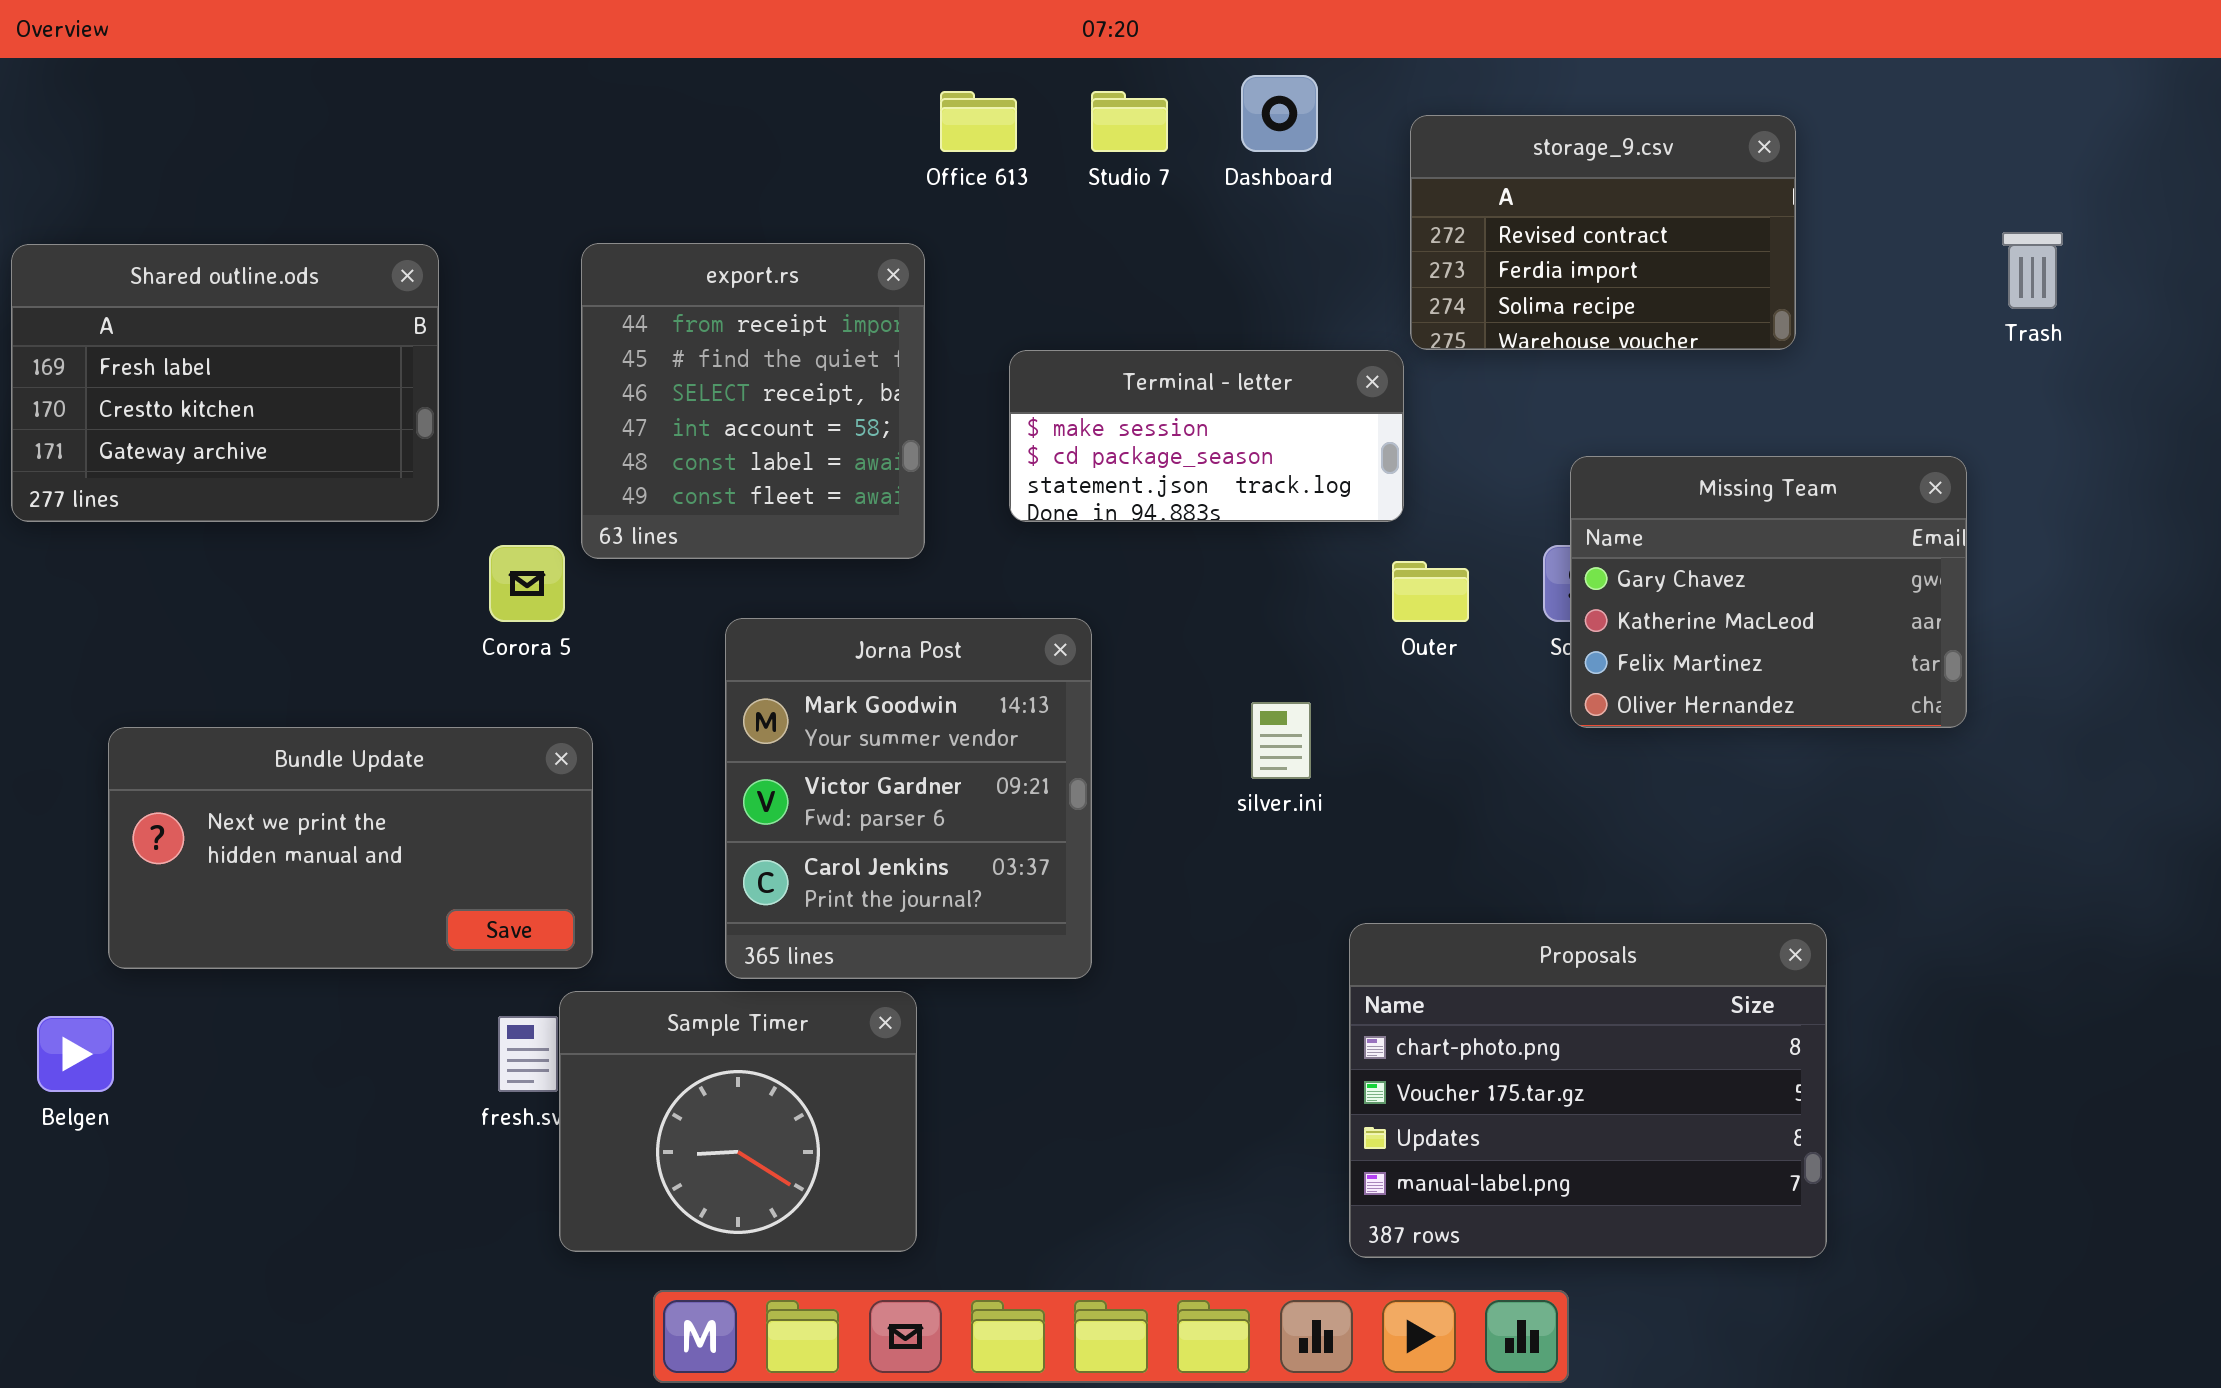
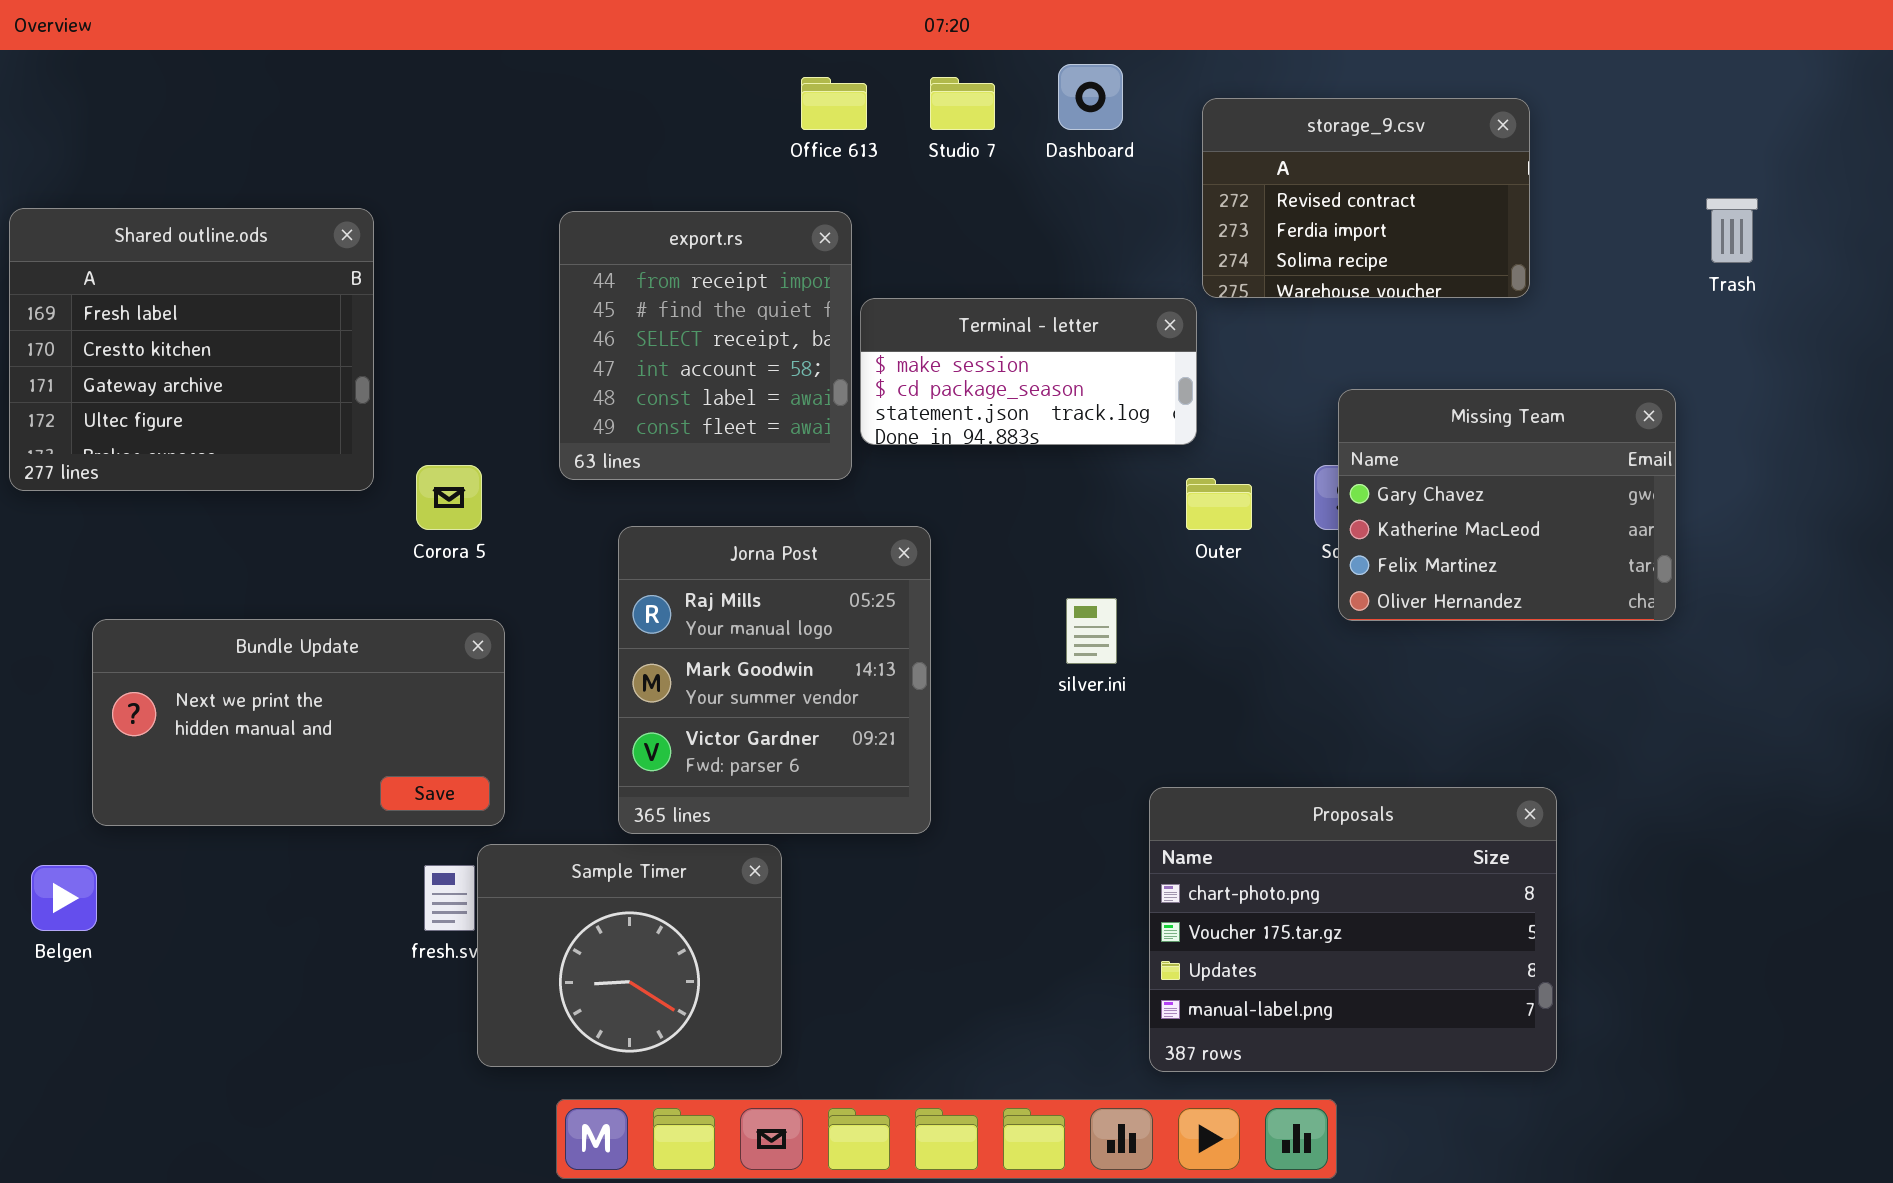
export.rs: [581,243,925,559] -> [559,211,852,480], moved
Shared outline.ods: [11,244,439,522] -> [9,208,374,491], resized
Jorna Post: [725,618,1092,979] -> [618,526,931,834], scrolled up 1 row

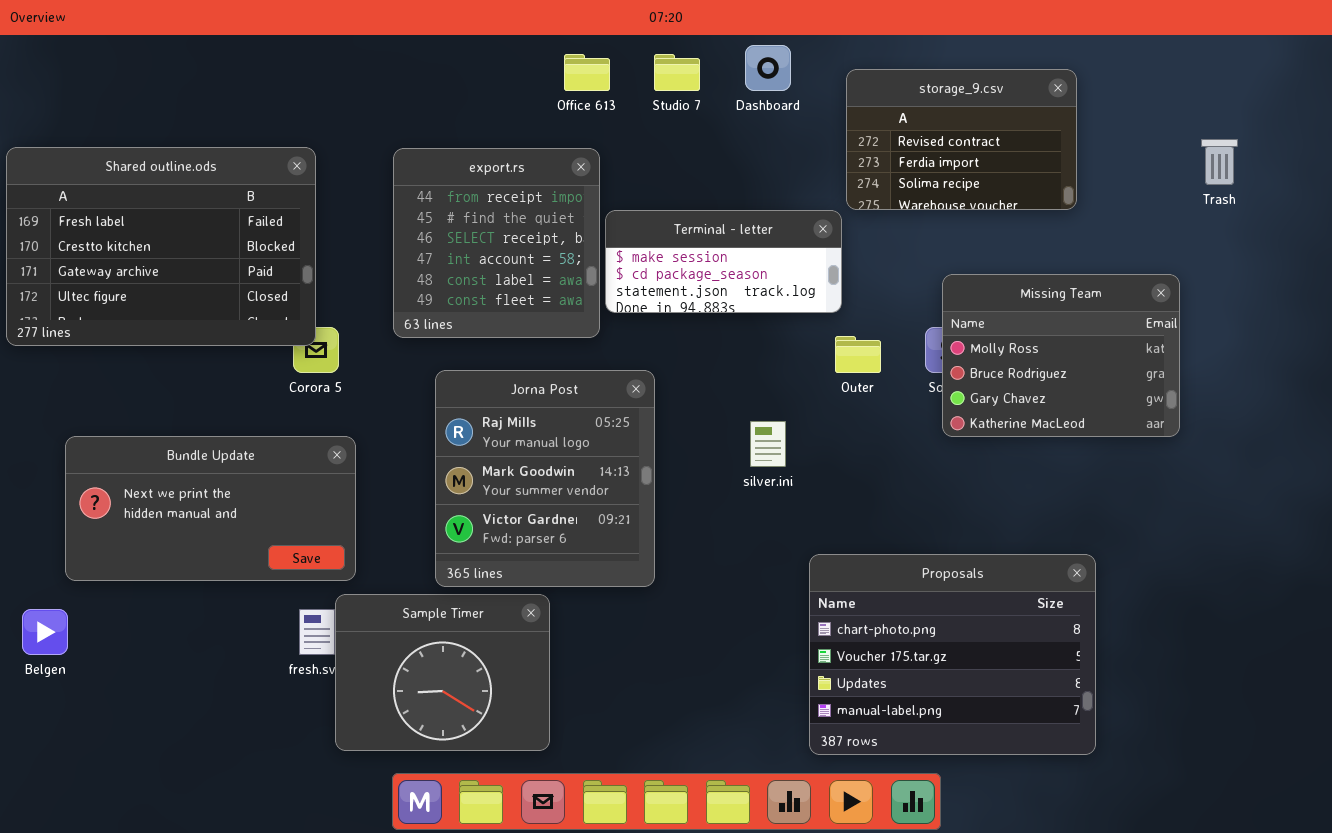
Shared outline.ods: [9,208,374,491] -> [6,147,316,346], resized
Missing Team: [1338,389,1676,621] -> [942,274,1180,437], scrolled up 2 rows

